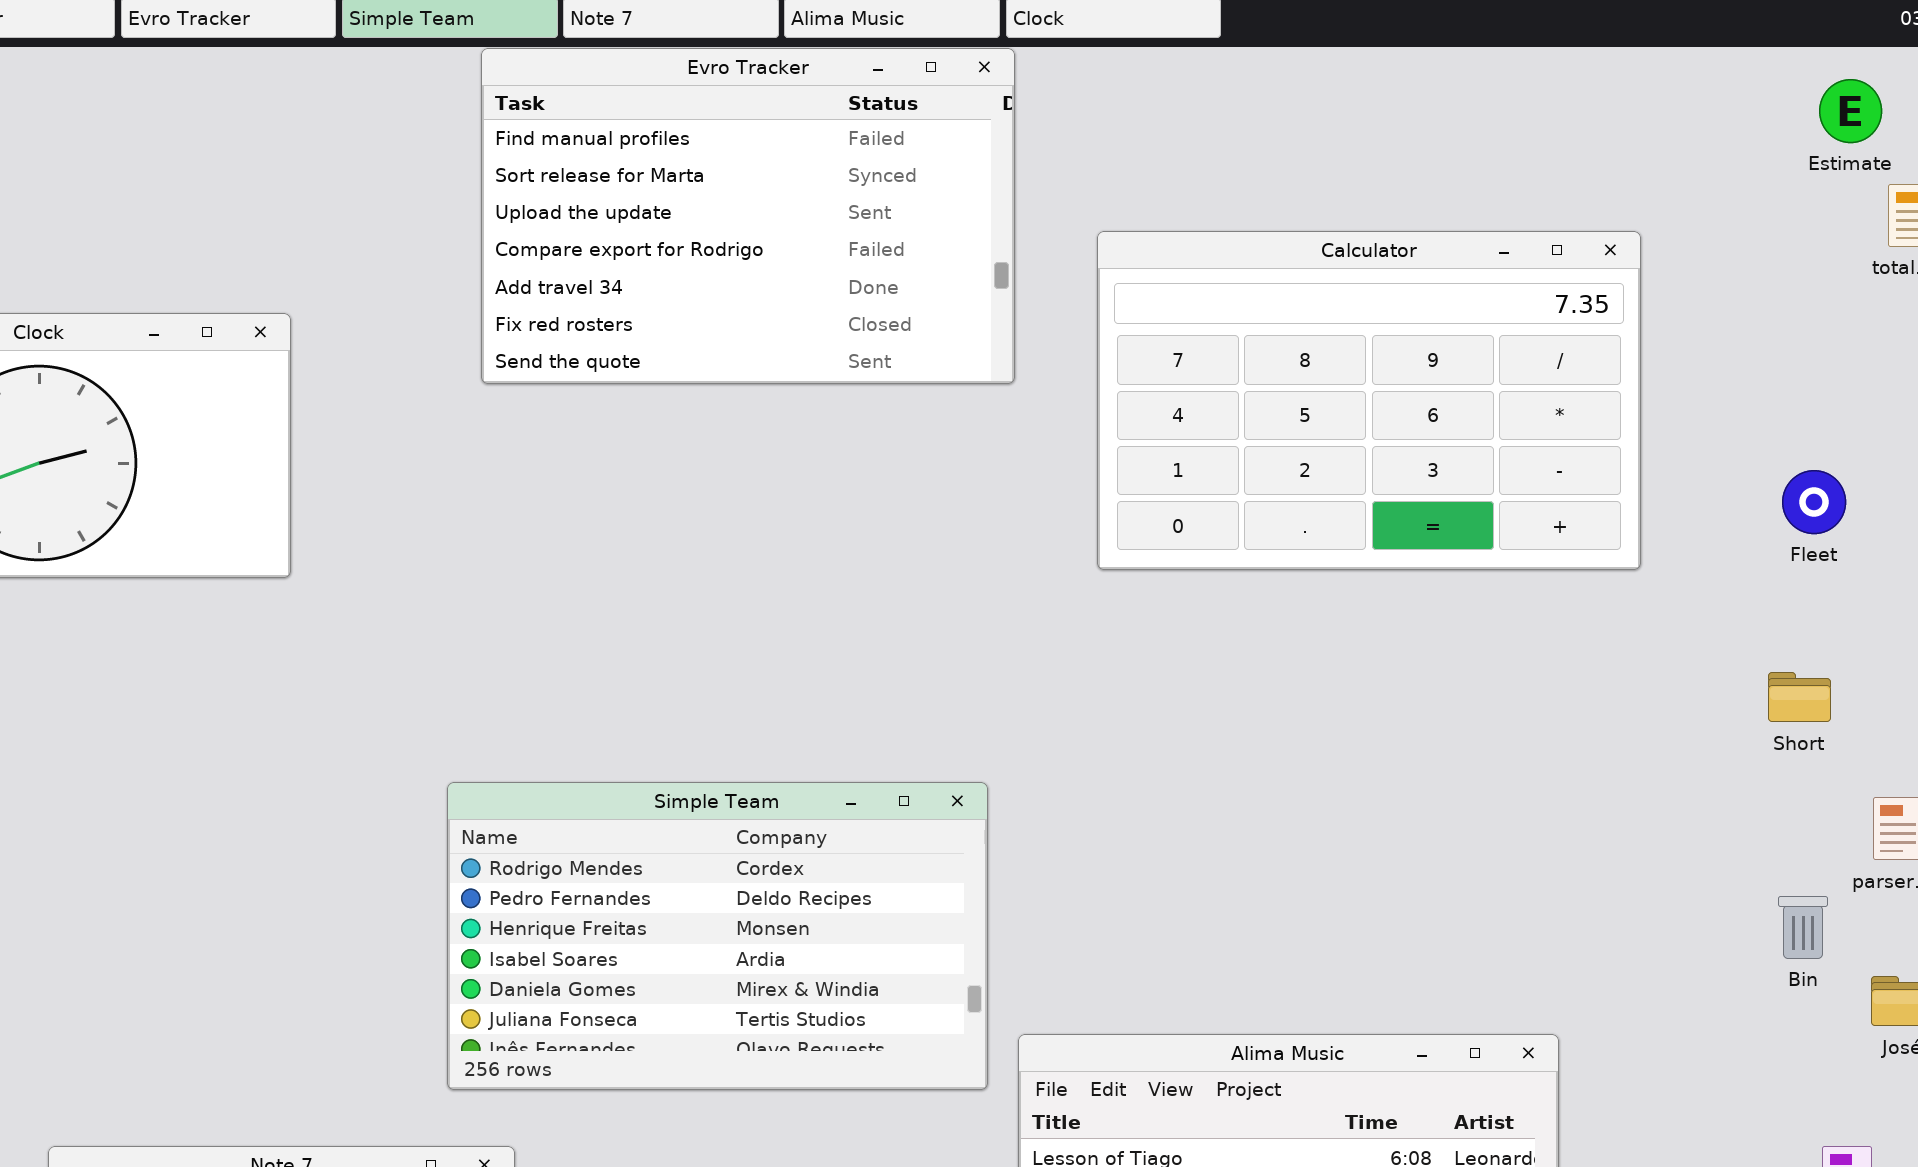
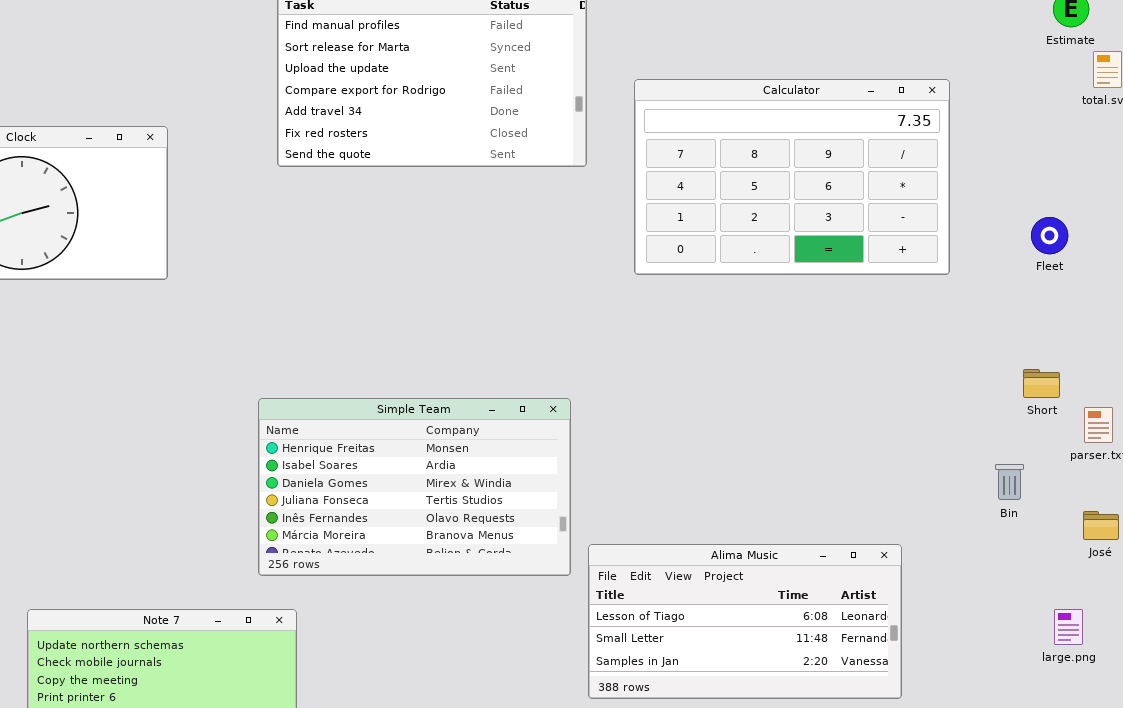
Short: [1768,672,1831,722] -> [1023,369,1060,398], moved
Simple Team: [447,782,988,1090] -> [258,398,571,576], scrolled down 2 rows
Bin: [1778,896,1828,959] -> [995,464,1024,500], moved

